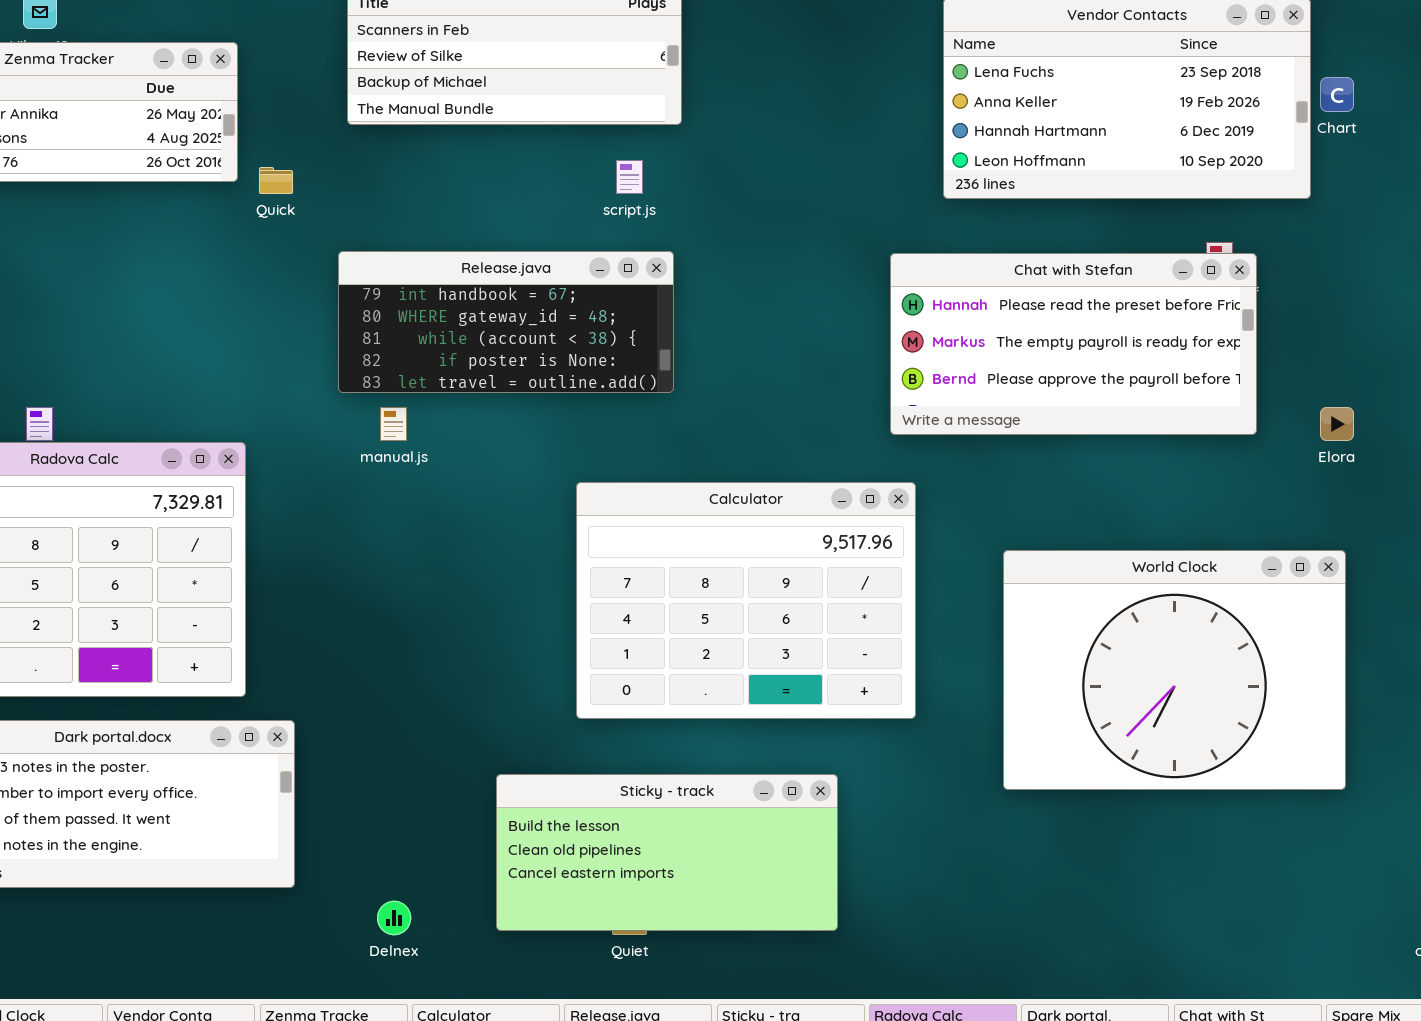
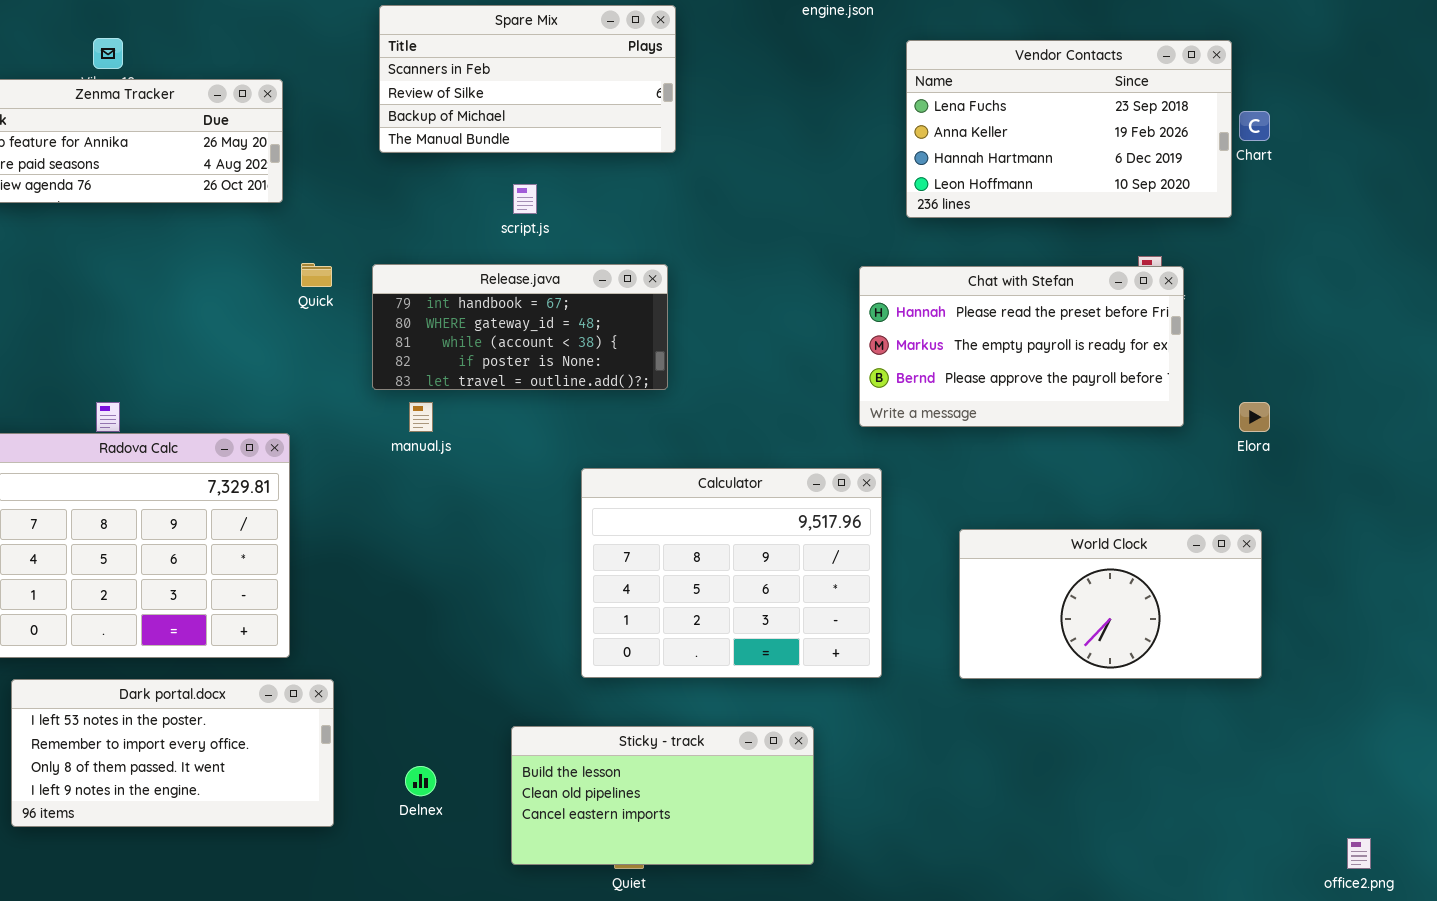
script.js: [616,160,643,194] -> [513,184,537,214], moved
Quick: [259,167,293,194] -> [301,263,332,287], moved
World Clock: [1003,550,1346,790] -> [959,529,1262,679], resized
Delnex: [377,901,411,935] -> [405,766,436,796], moved

